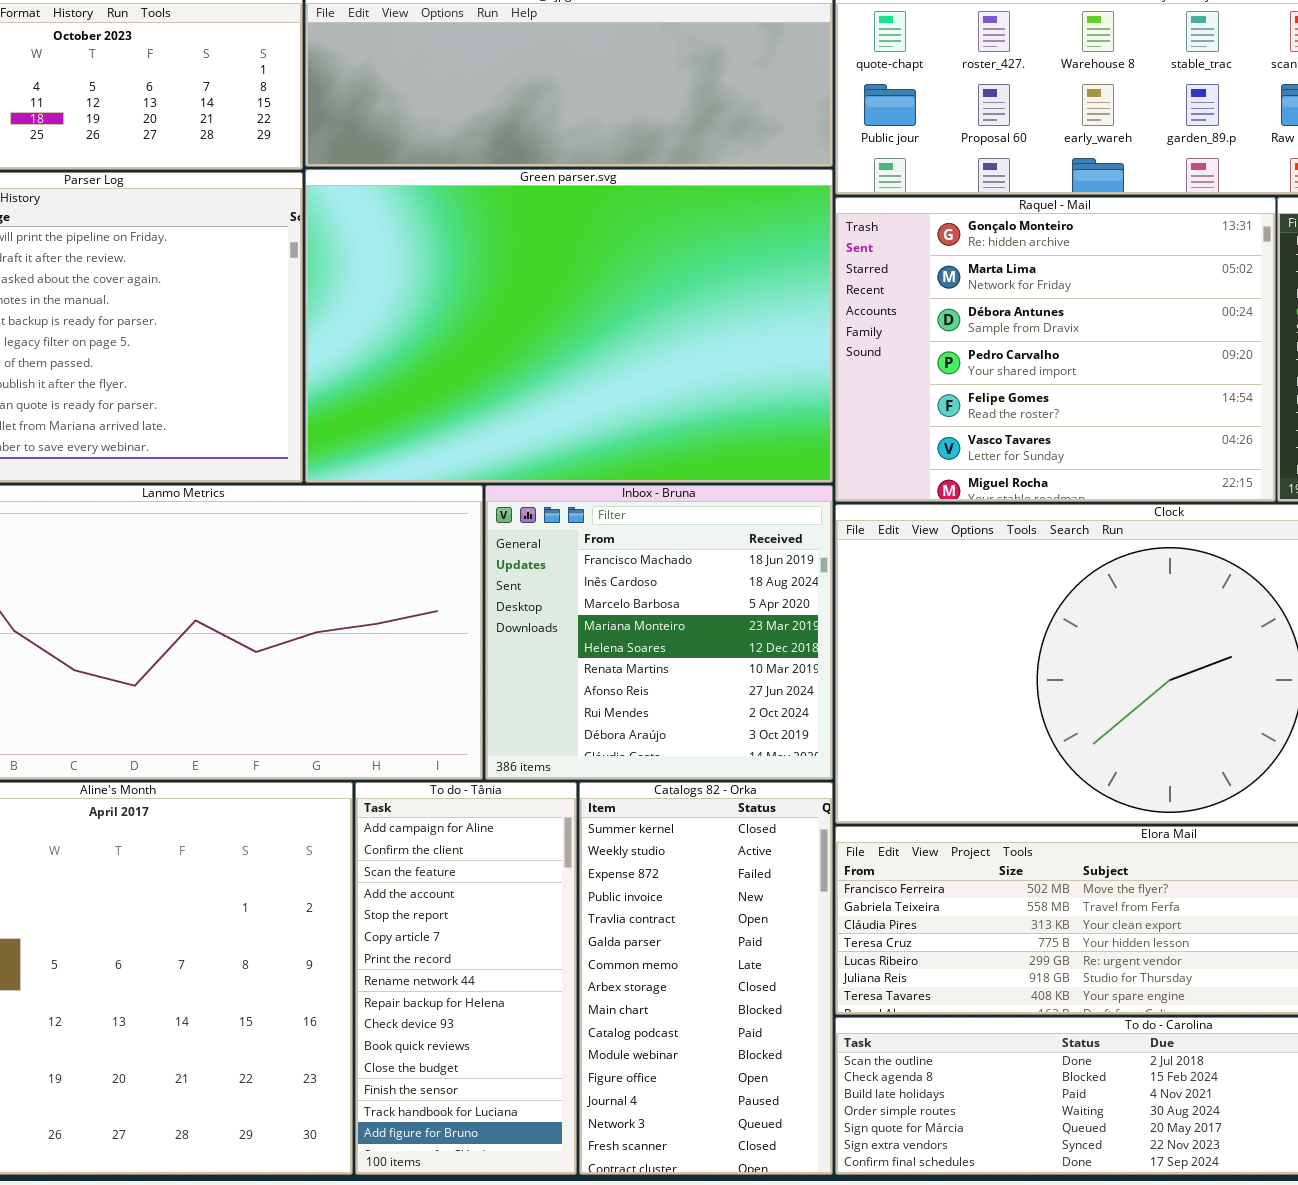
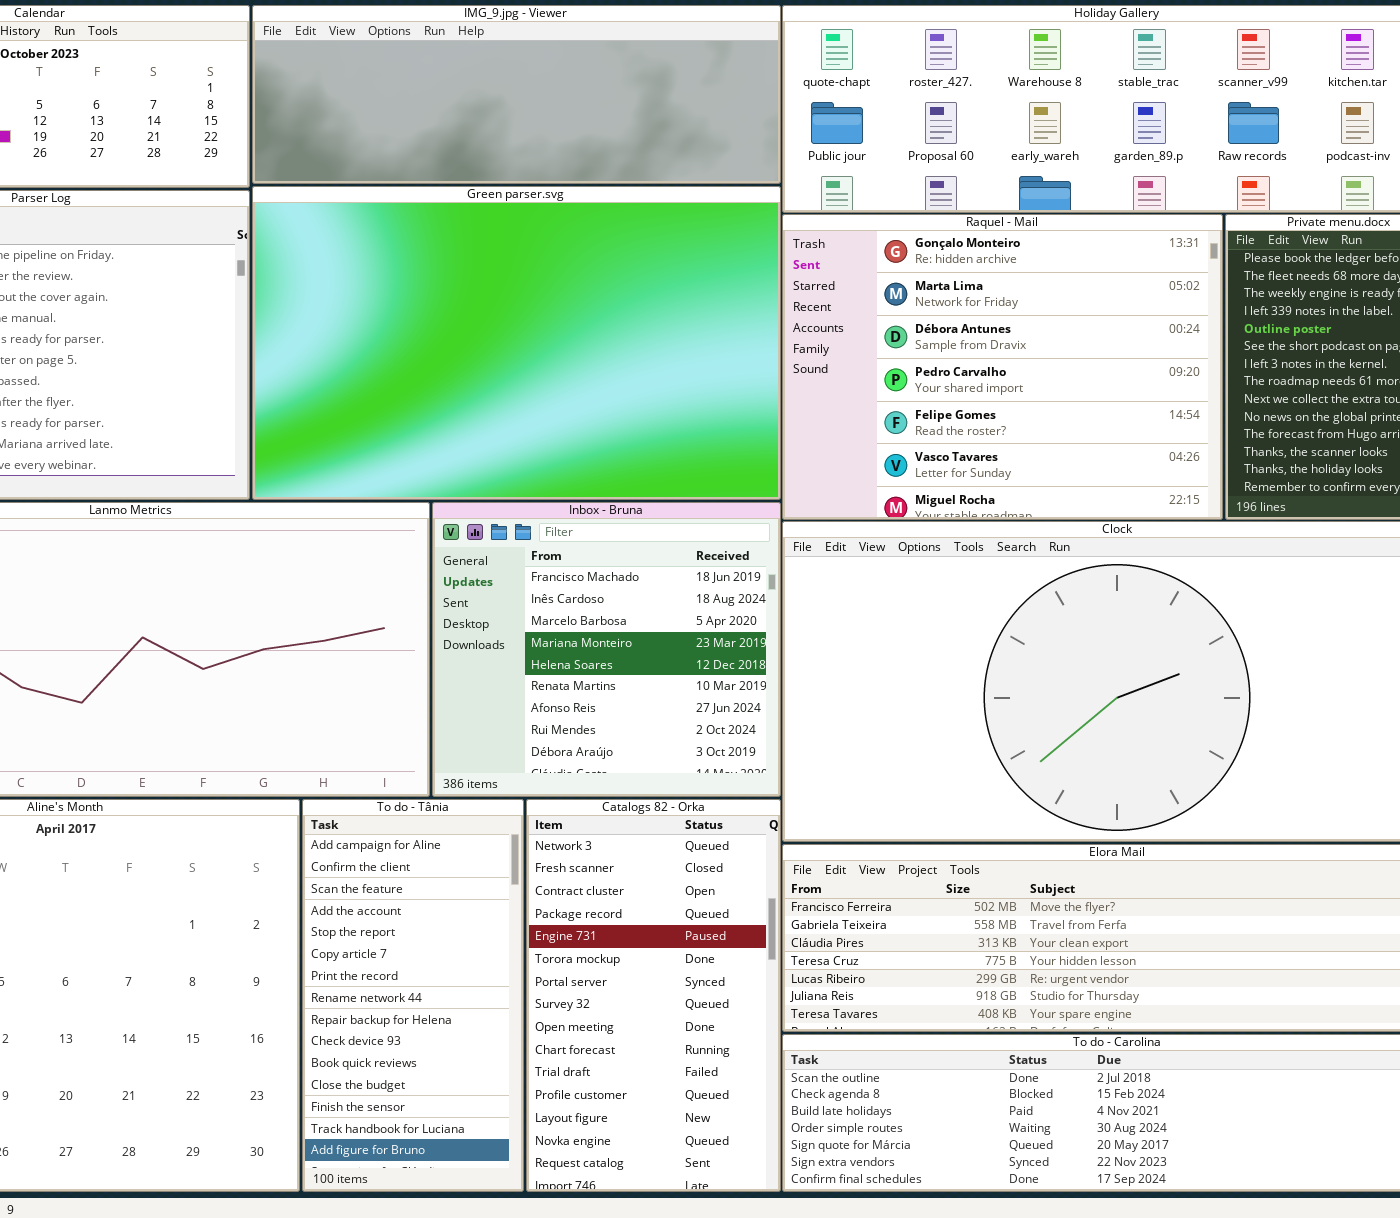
Catalogs 82 - Orka: [579,782,833,1175] -> [526,799,781,1192], scrolled down 13 rows

